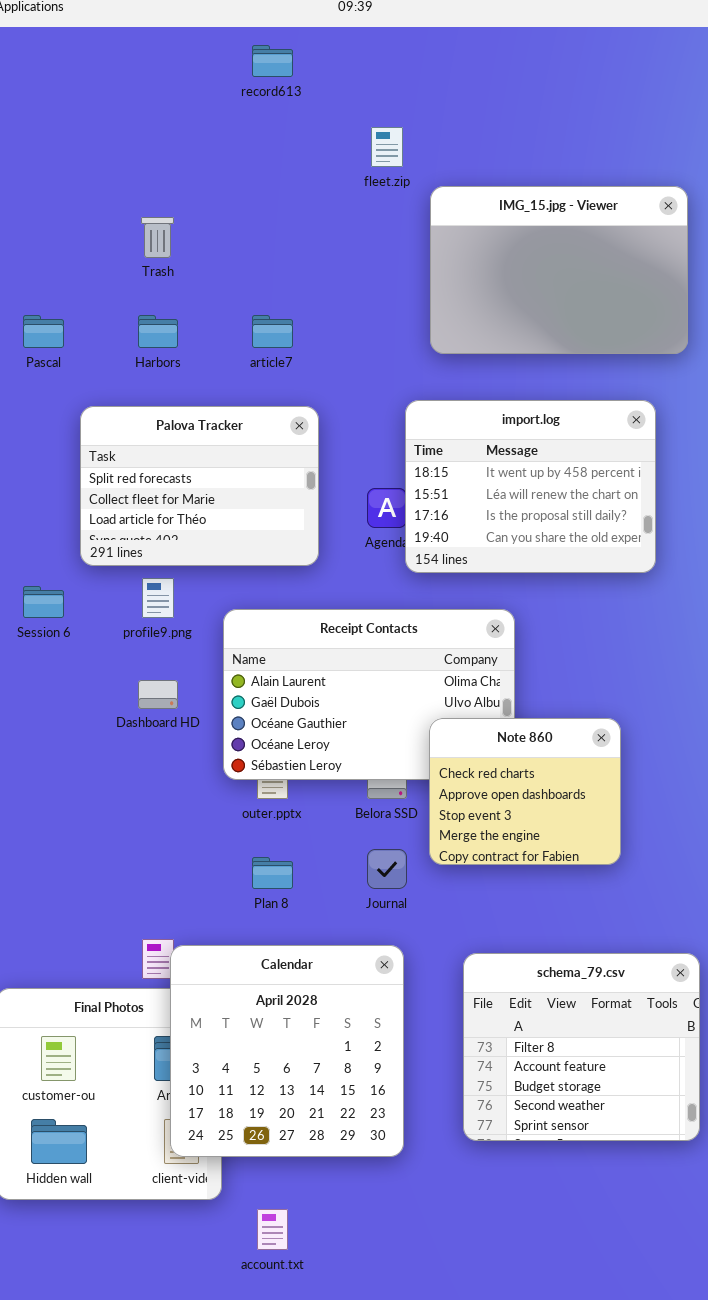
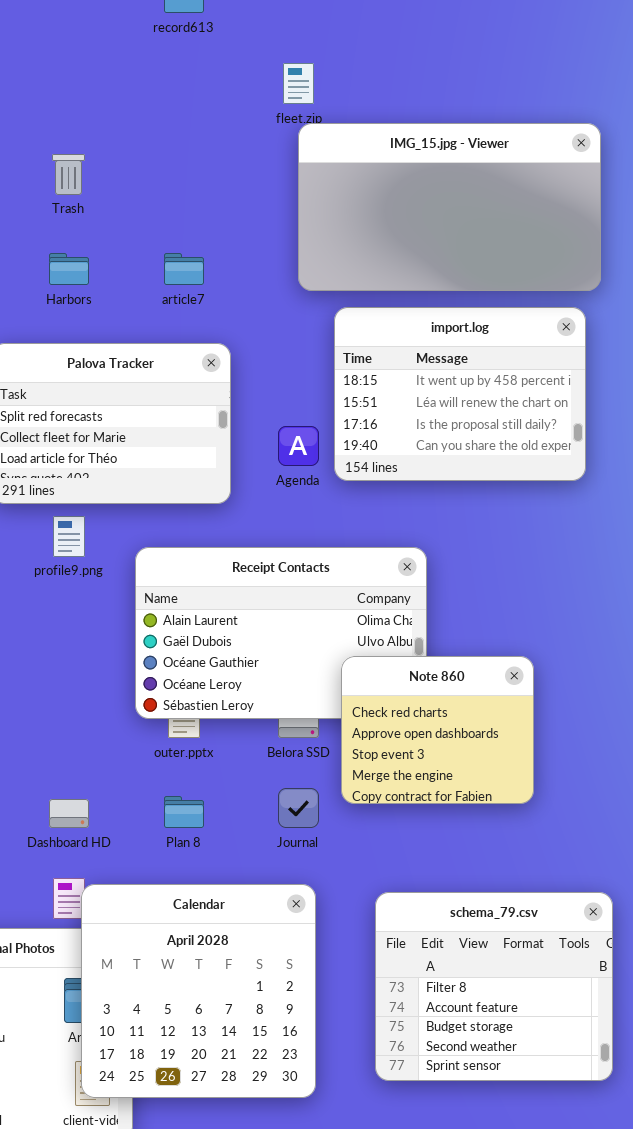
IMG_15.jpg - Viewer: [430,186,688,354] -> [298,123,601,291], resized
import.log: [405,400,656,573] -> [334,307,586,481], moved
Dashboard HD: [138,680,178,709] -> [49,799,89,828], moved

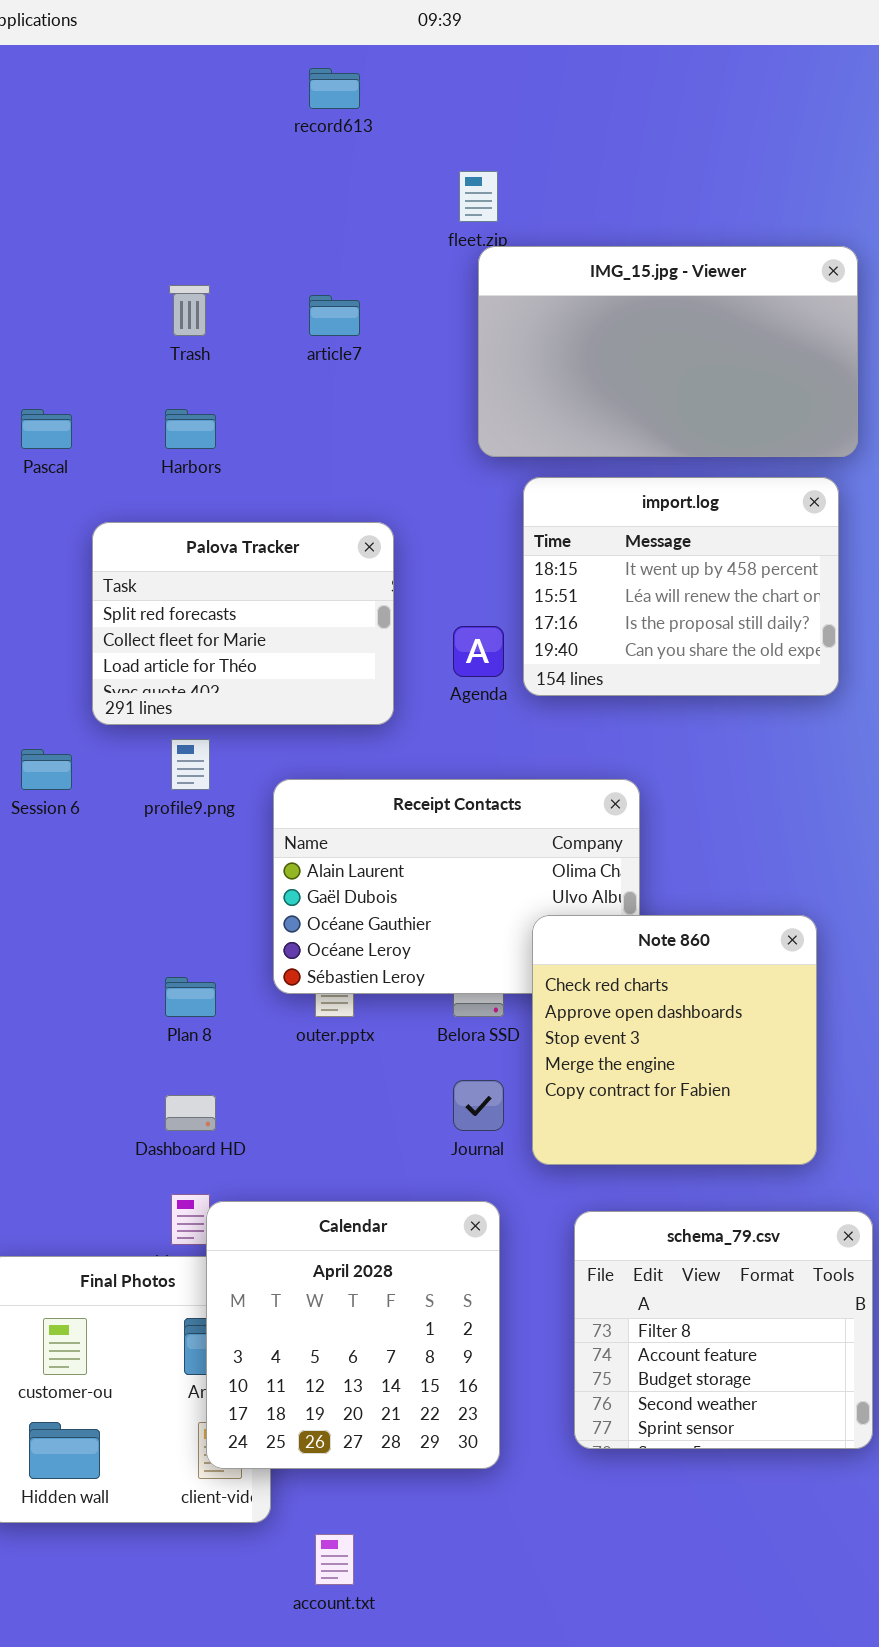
article7: [164,253,204,285] -> [309,295,360,336], moved
Note 860: [341,656,534,804] -> [532,915,817,1165], resized
Plan 8: [164,796,204,828] -> [165,977,216,1017], moved

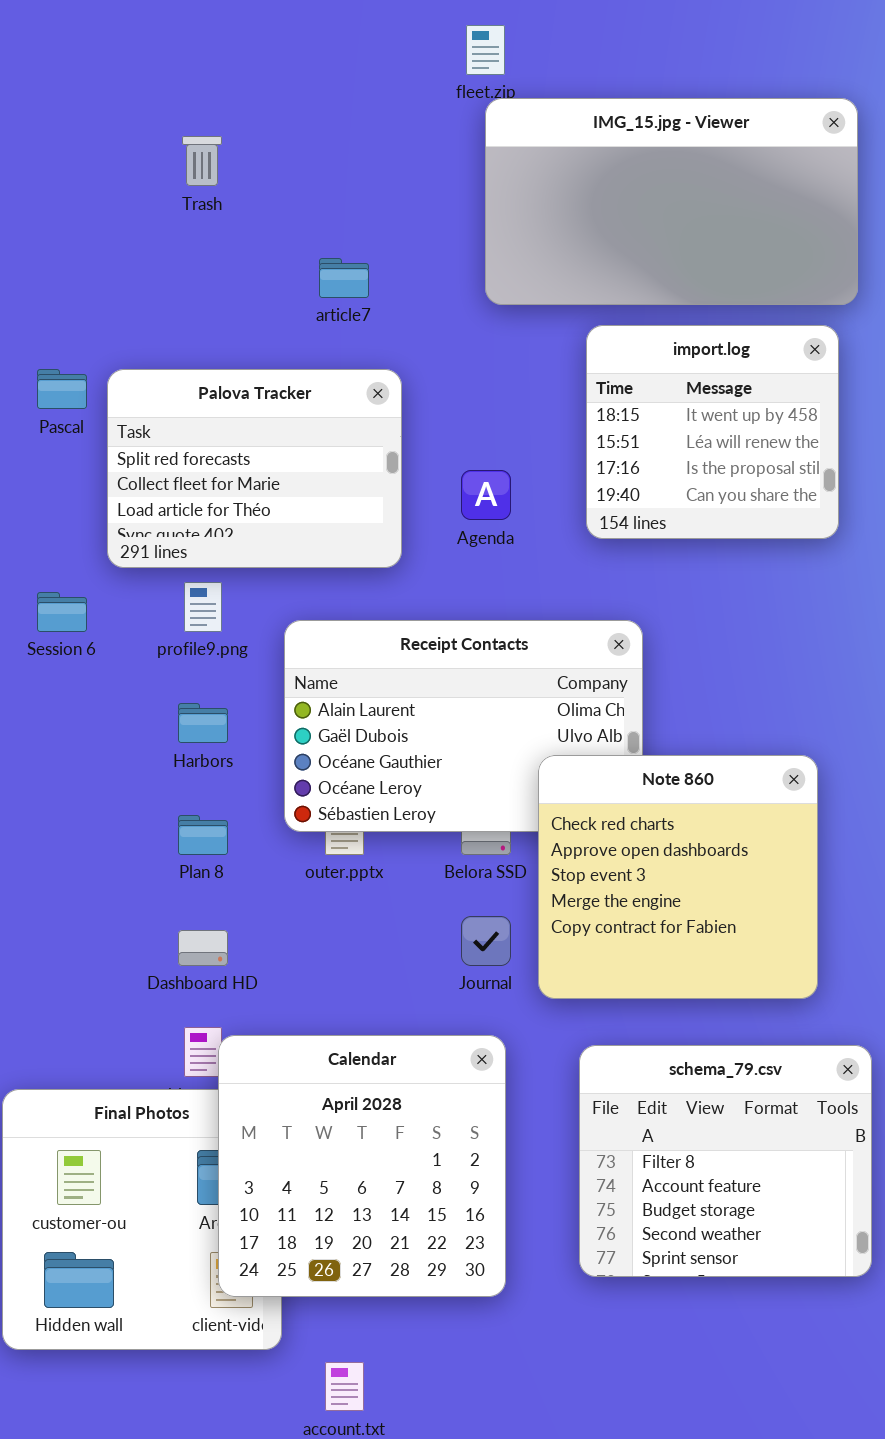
article7: [309,295,360,336] -> [319,258,369,298], moved
Pascal: [21,409,72,449] -> [37,369,87,409], moved
Harbors: [165,409,216,449] -> [178,703,228,743], moved
import.log: [523,477,839,696] -> [586,325,839,539], resized

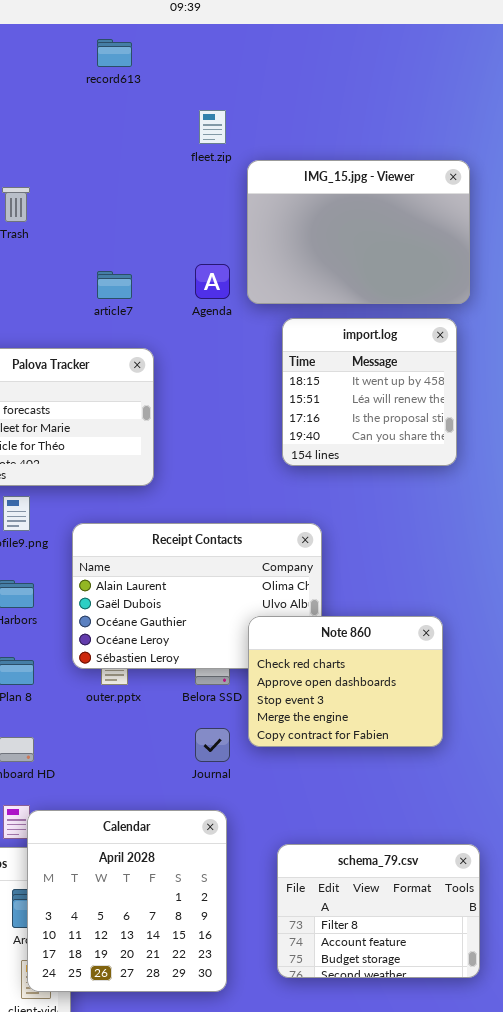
IMG_15.jpg - Viewer: [485,98,858,305] -> [247,160,470,304], resized
Agenda: [461,470,511,520] -> [195,264,230,299], moved
Note 860: [538,755,818,999] -> [248,616,443,747], resized
schema_79.csv: [579,1045,872,1277] -> [277,844,480,978], resized

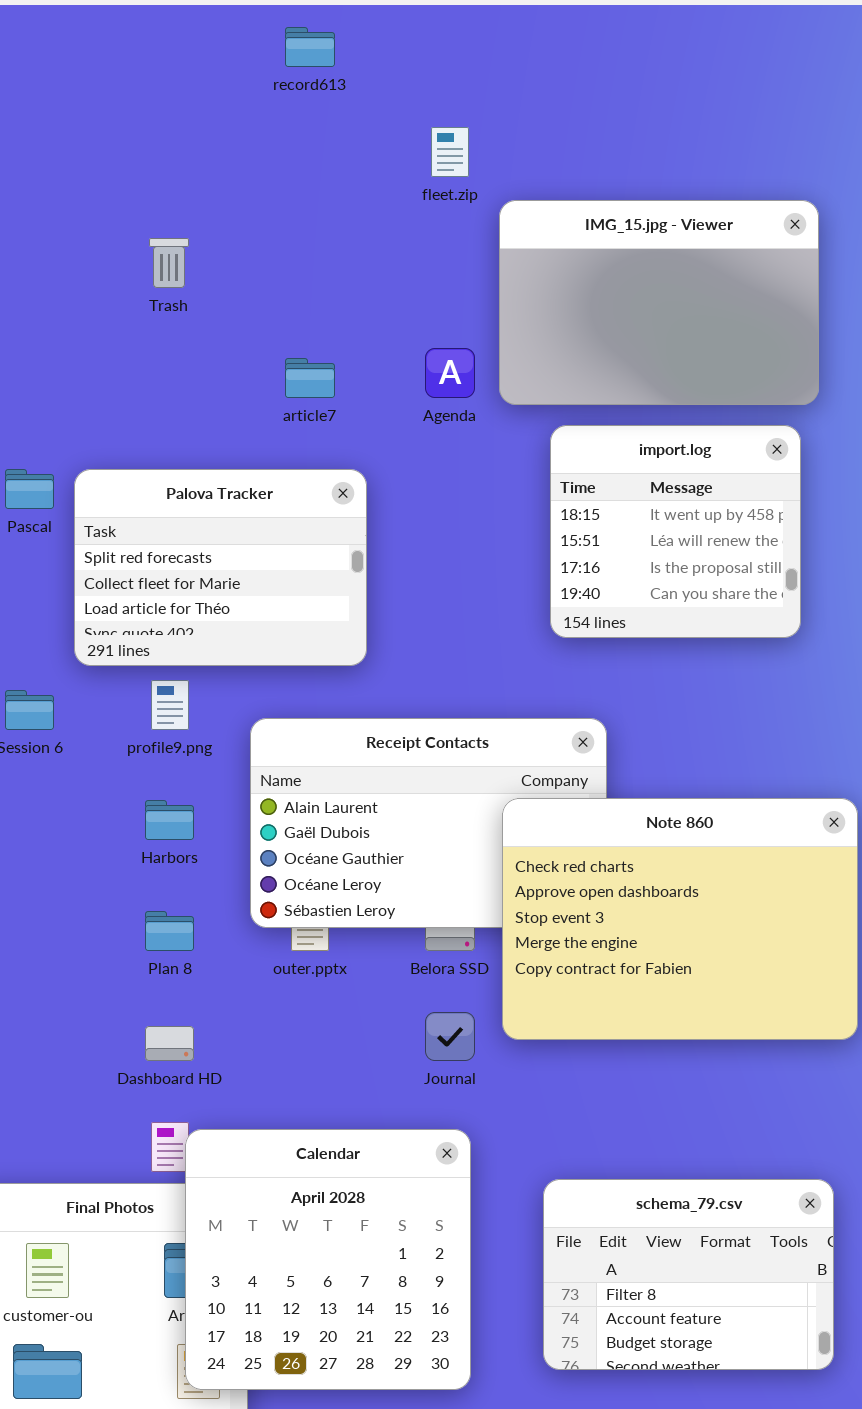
Note 860: [248,616,443,747] -> [502,798,858,1040], resized

